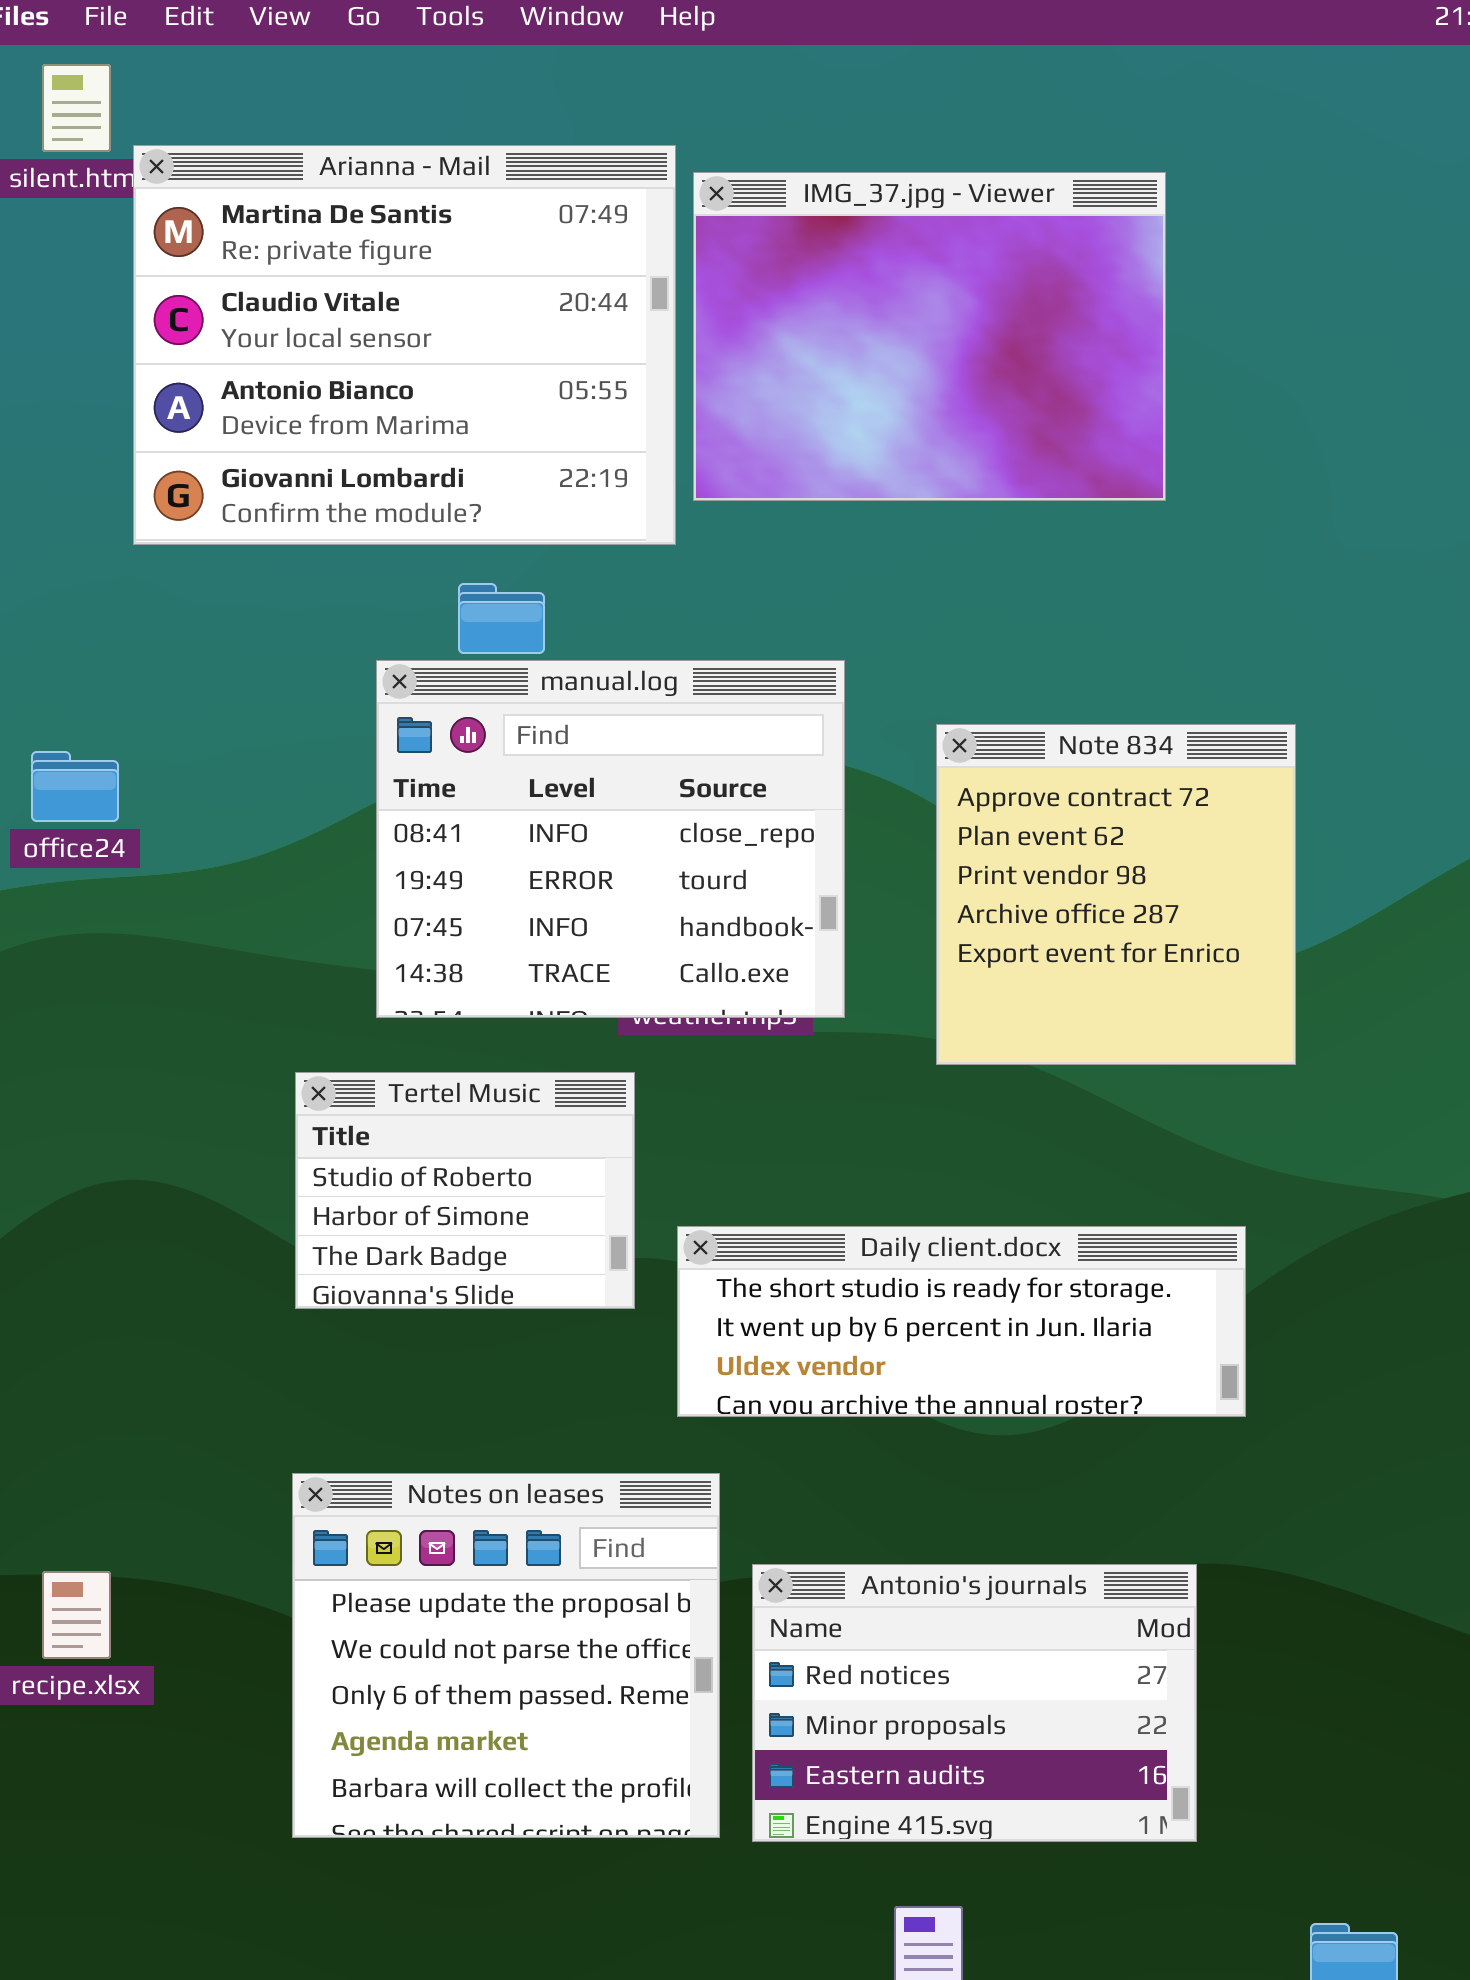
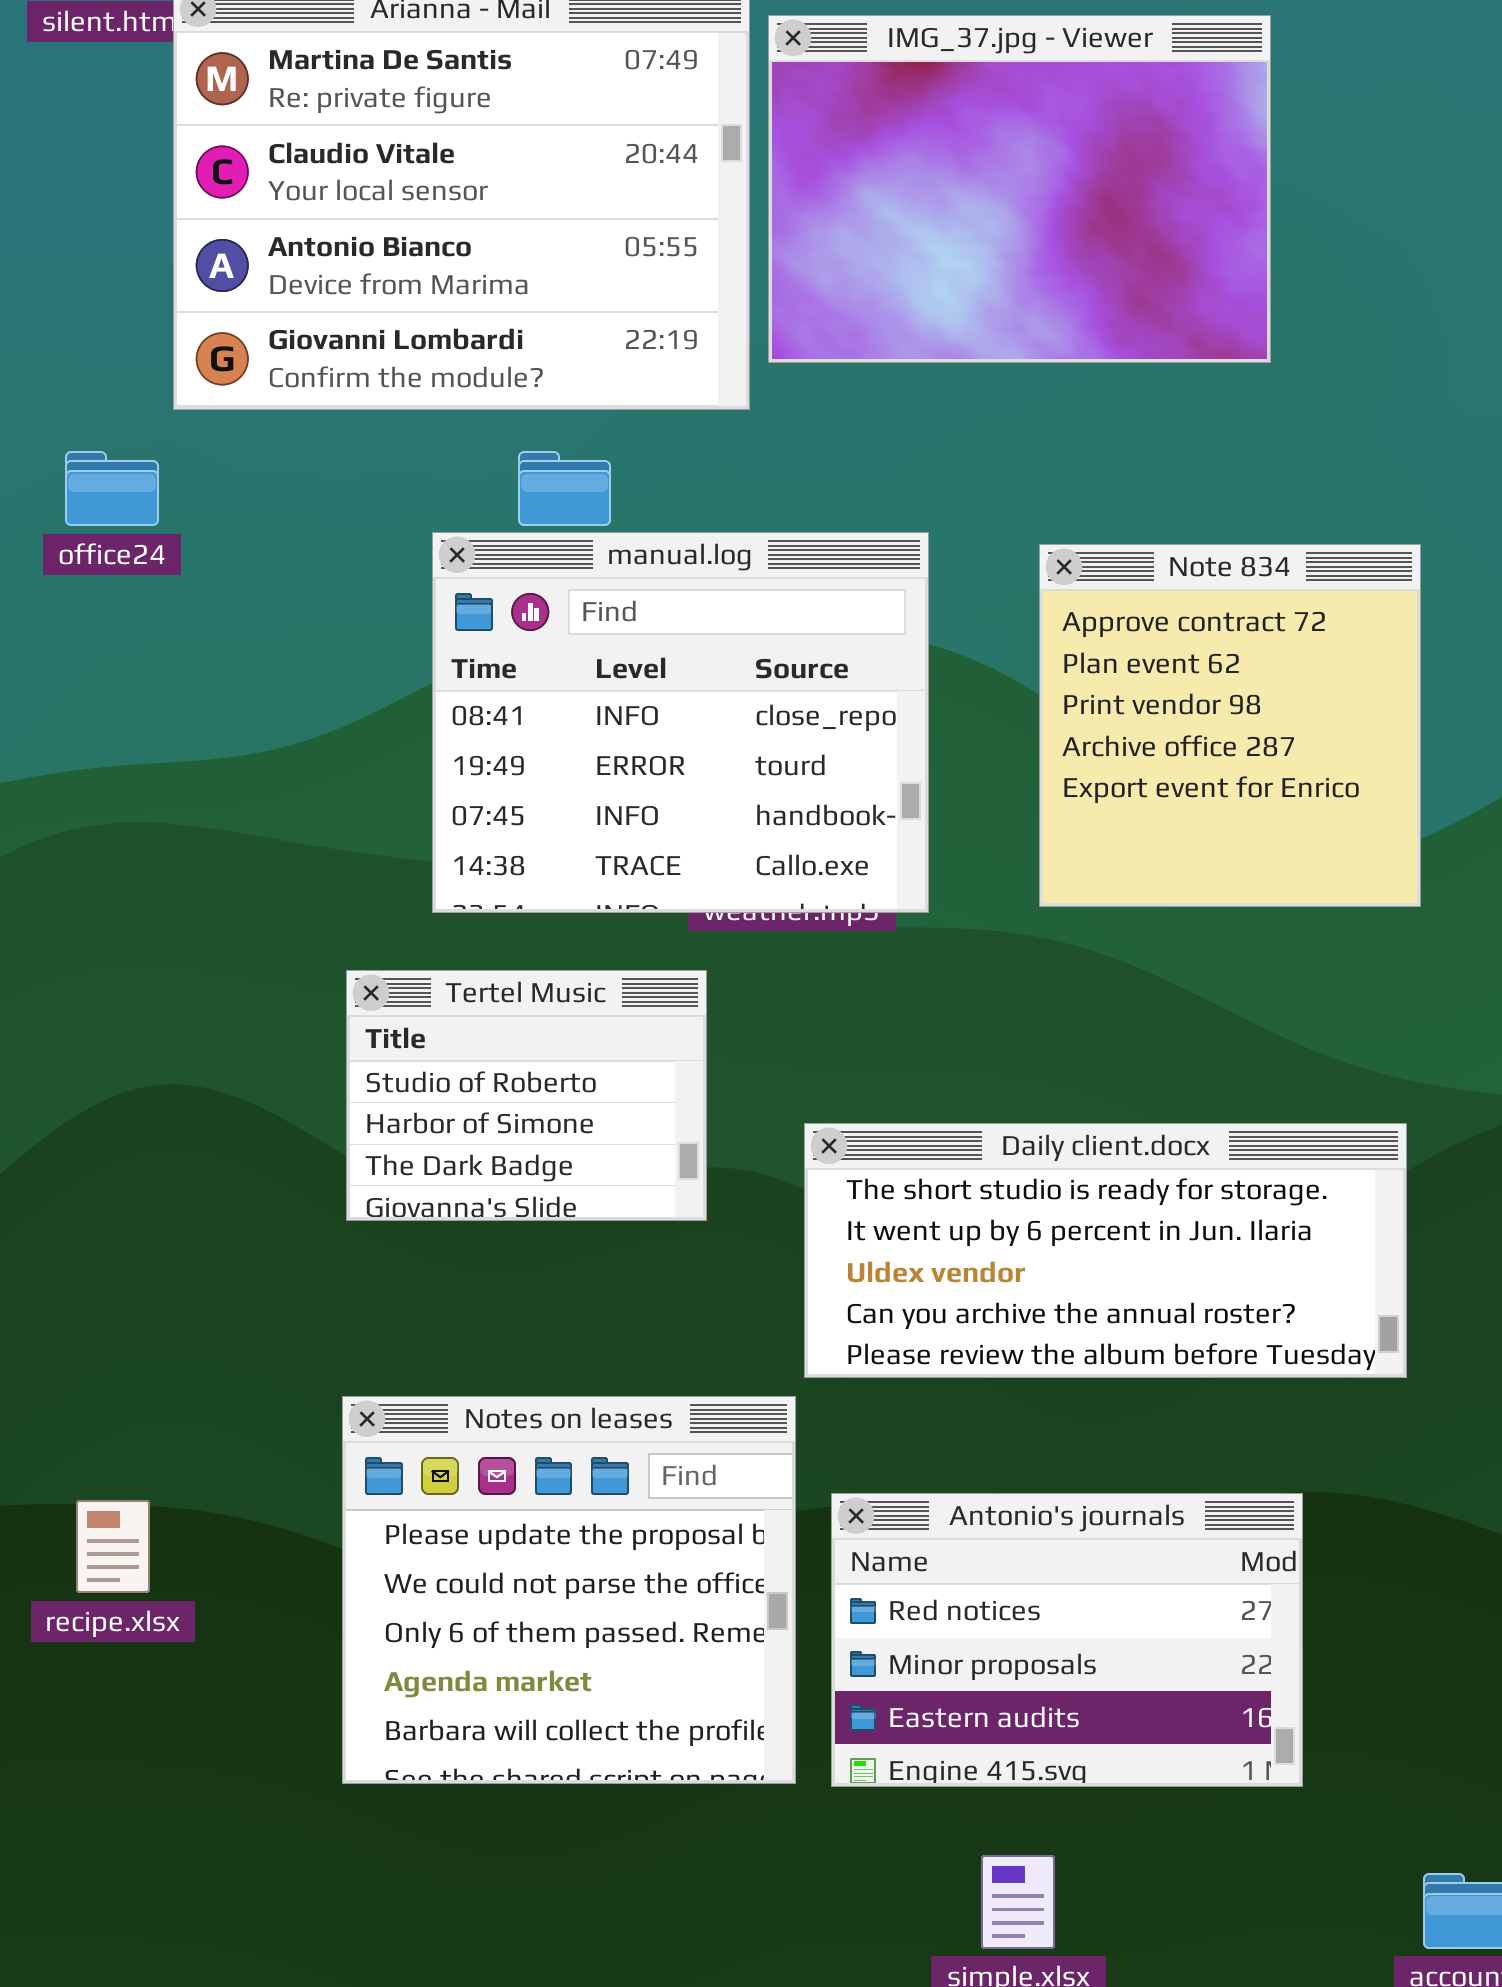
Note 834: [936,724,1296,1065] -> [1039,544,1421,907], moved
office24: [31,751,119,822] -> [65,451,159,526], moved
Daily client.docx: [677,1226,1246,1417] -> [804,1123,1407,1378], moved, resized

